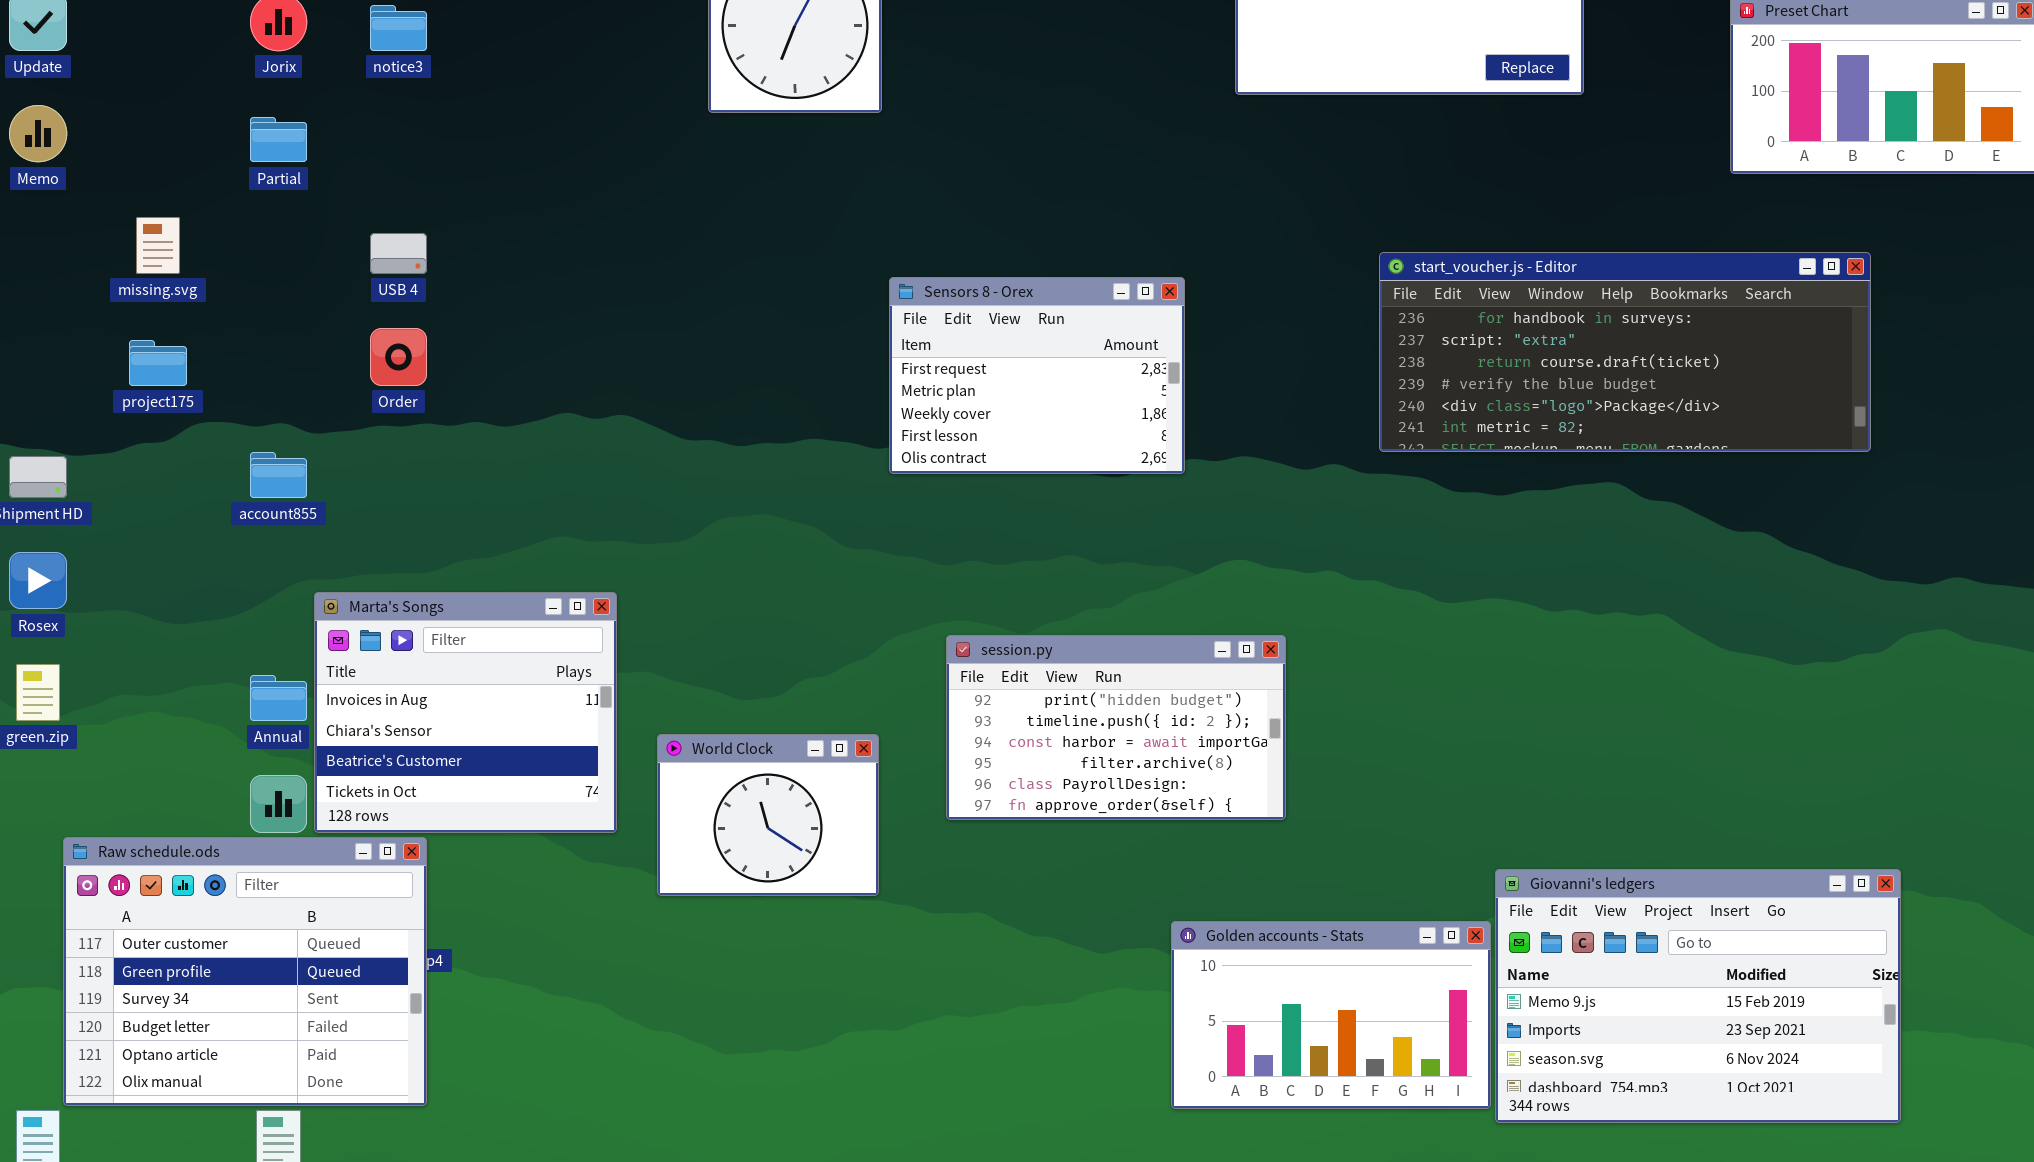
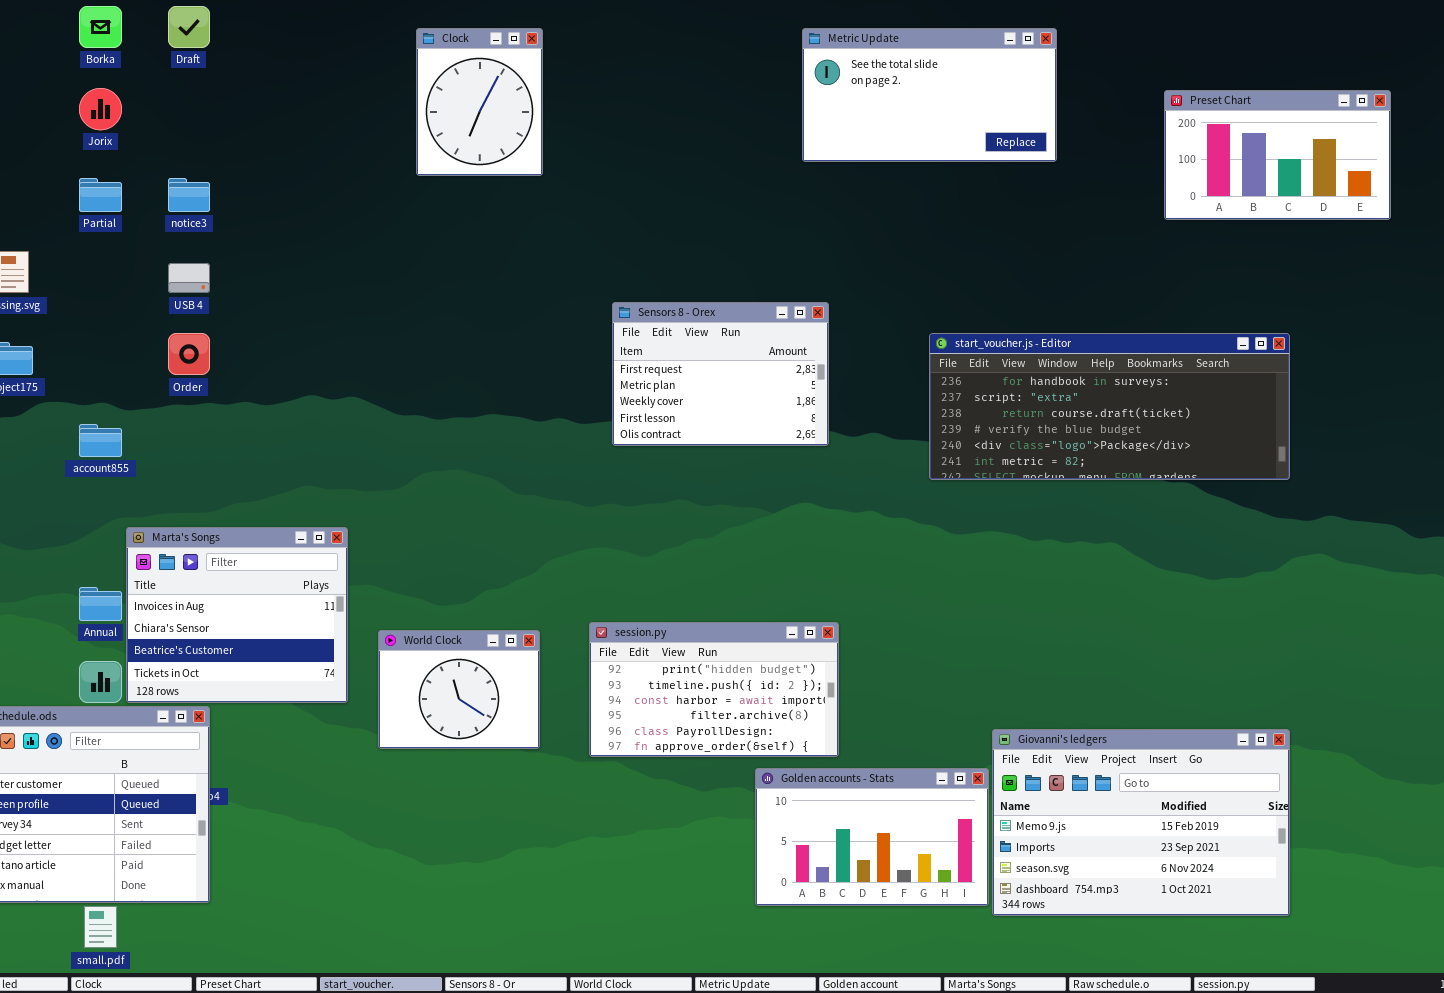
notice3: [370,5,427,51] -> [168,178,210,212], moved
start_voucher.js - Editor: [1379,252,1871,452] -> [929,333,1290,480], moved
Sensors 8 - Orex: [889,277,1185,474] -> [612,302,829,446], moved
session.py: [946,635,1286,820] -> [589,622,839,757], moved

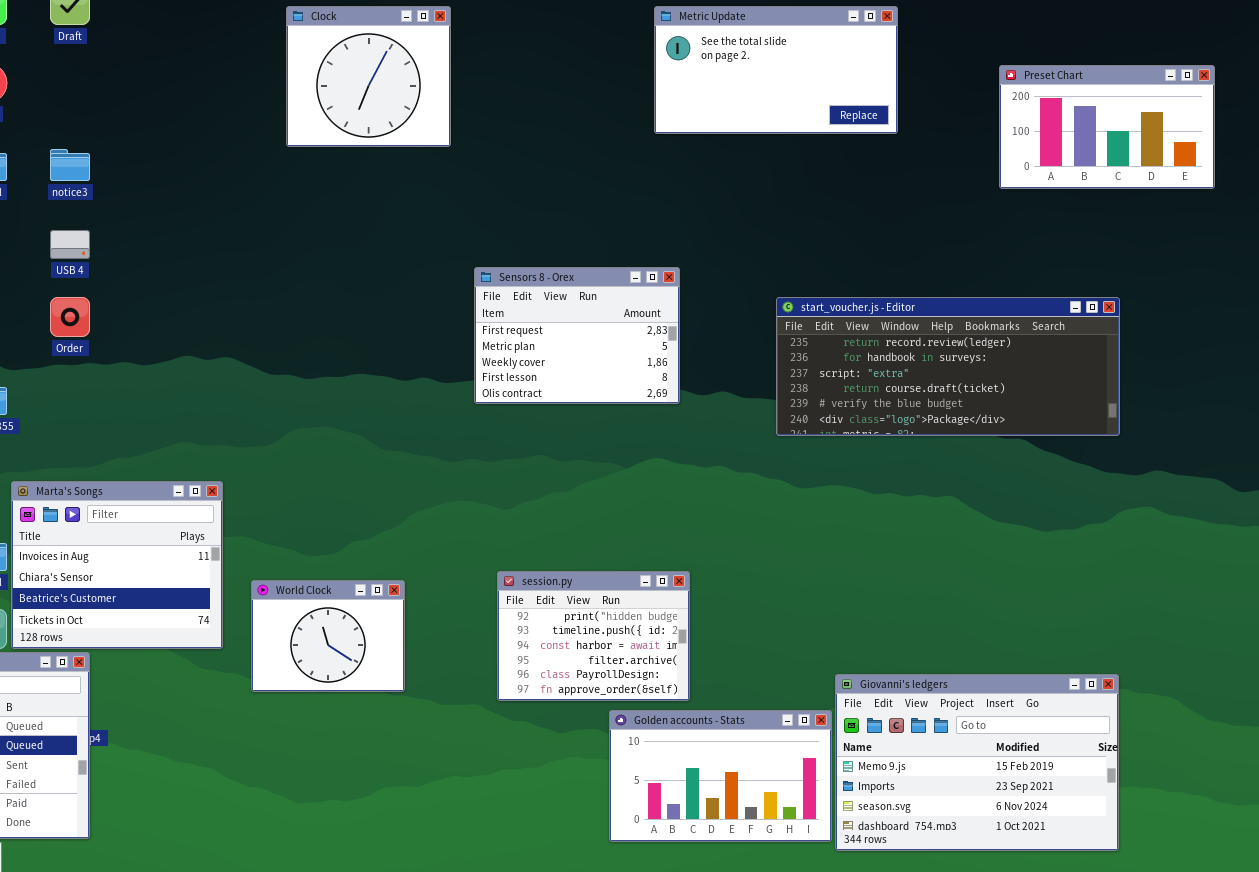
Clock: [416,28,543,176] -> [286,6,451,147], resized
start_voucher.js - Editor: [929,333,1290,480] -> [776,297,1120,436], scrolled up 1 row
session.py: [589,622,839,757] -> [497,571,690,701], resized

